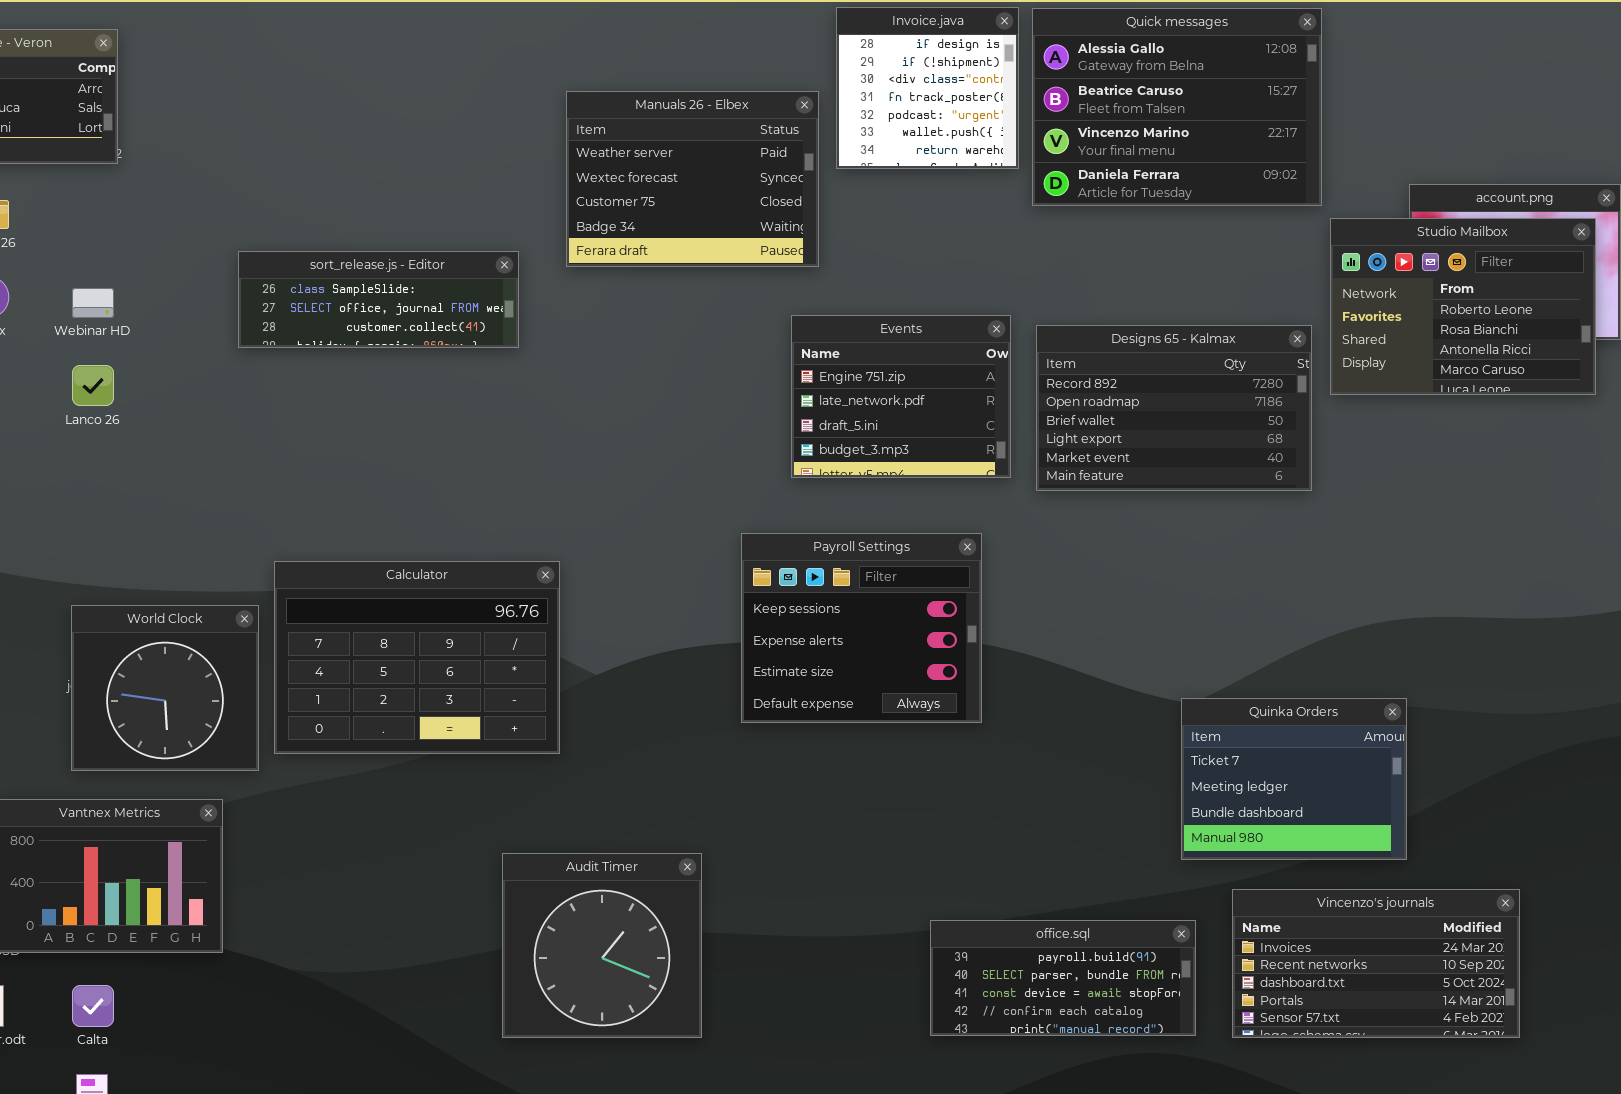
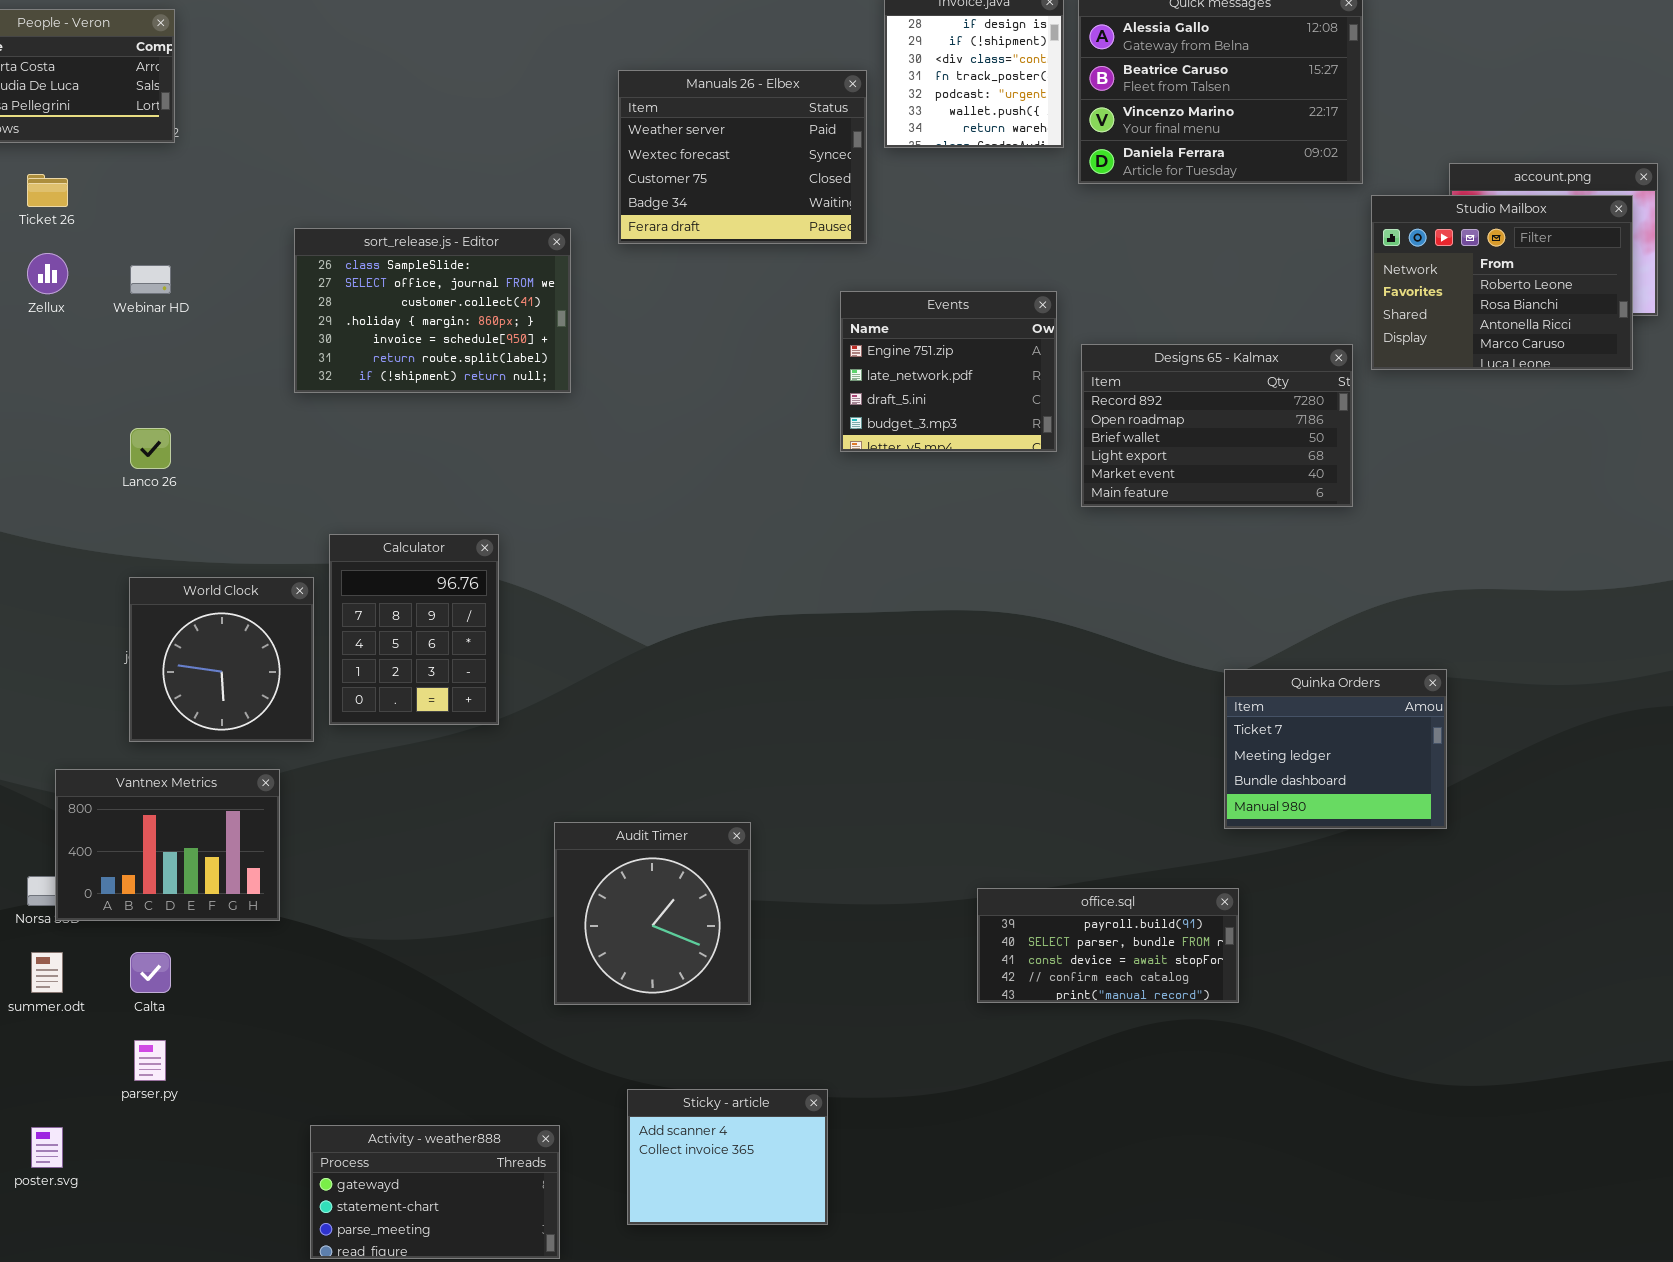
sort_release.js - Editor: [238,251,519,348] -> [294,228,571,393], resized
Designs 65 - Kalmax: [1036,325,1312,491] -> [1081,344,1353,507], moved
Lanco 26: [72,365,114,406] -> [130,428,171,469], moved
Payroll Settings: [741,533,982,723] -> none, closed
Calculator: [274,561,560,754] -> [329,534,499,725], resized
Vincenzo's journals: [1232,889,1520,1038] -> none, closed

